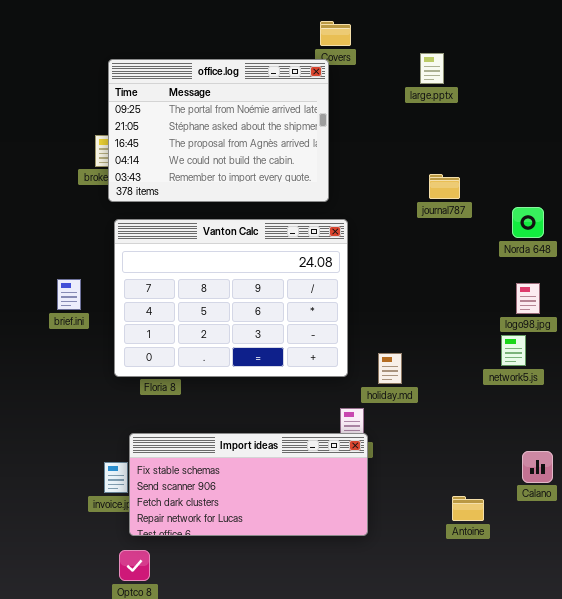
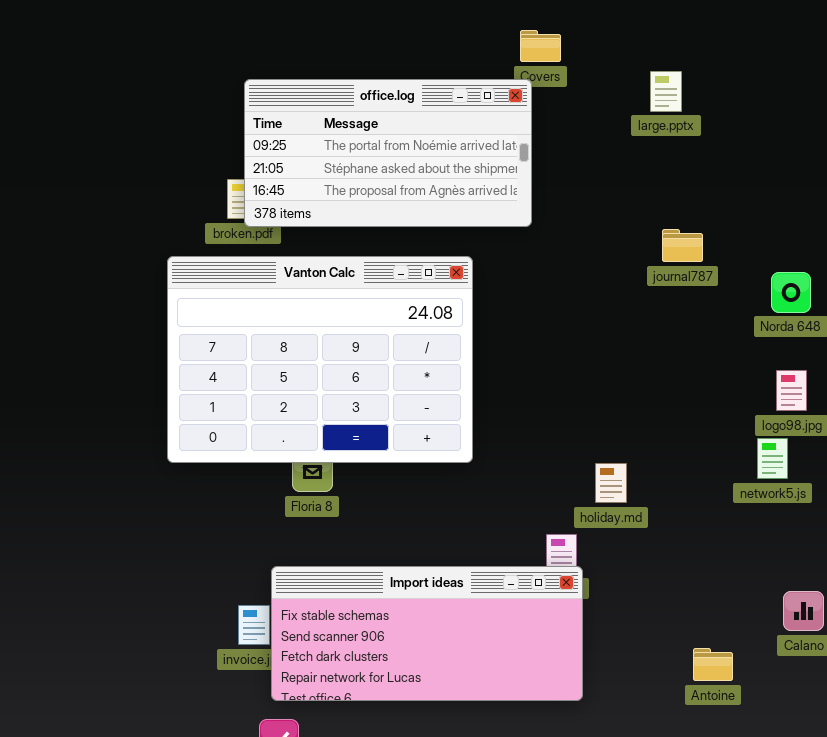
office.log: [108,59,329,202] -> [244,79,532,227], resized
Vanton Calc: [114,219,348,377] -> [167,256,473,463], moved

